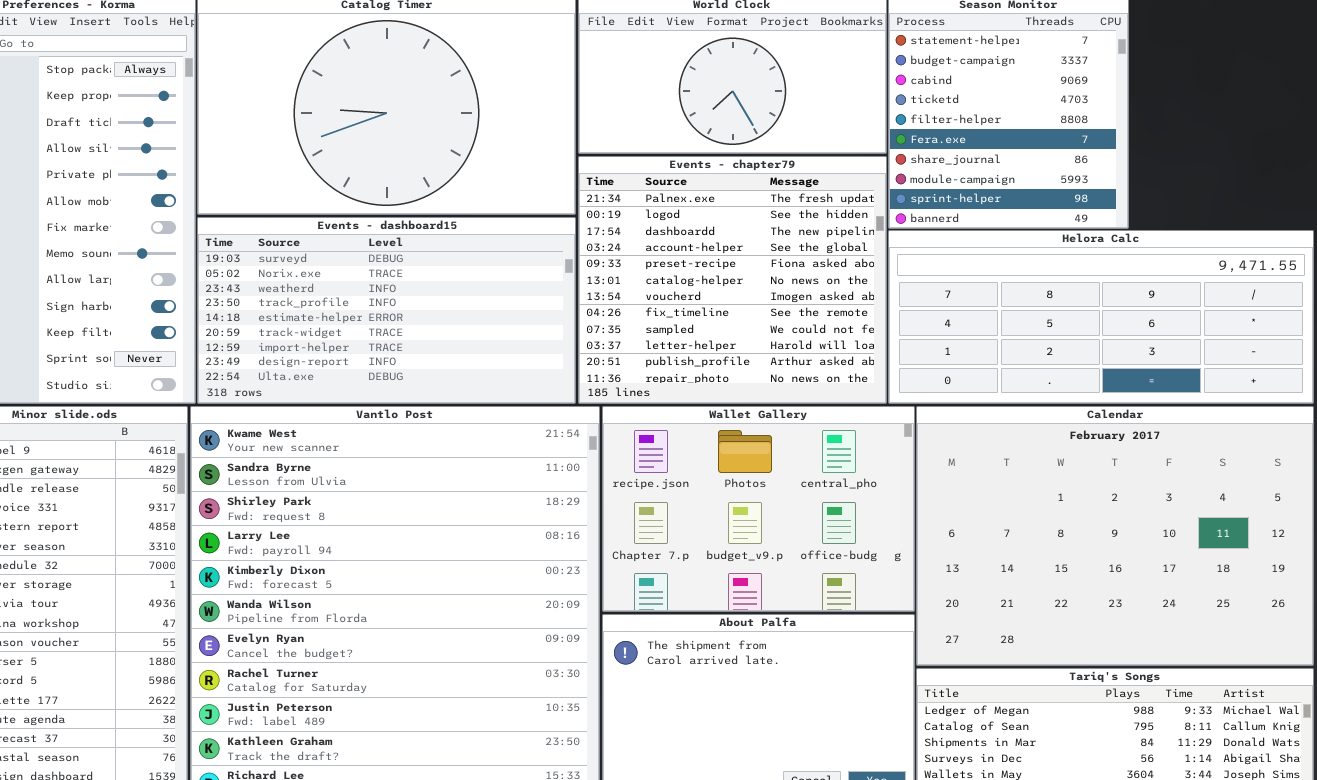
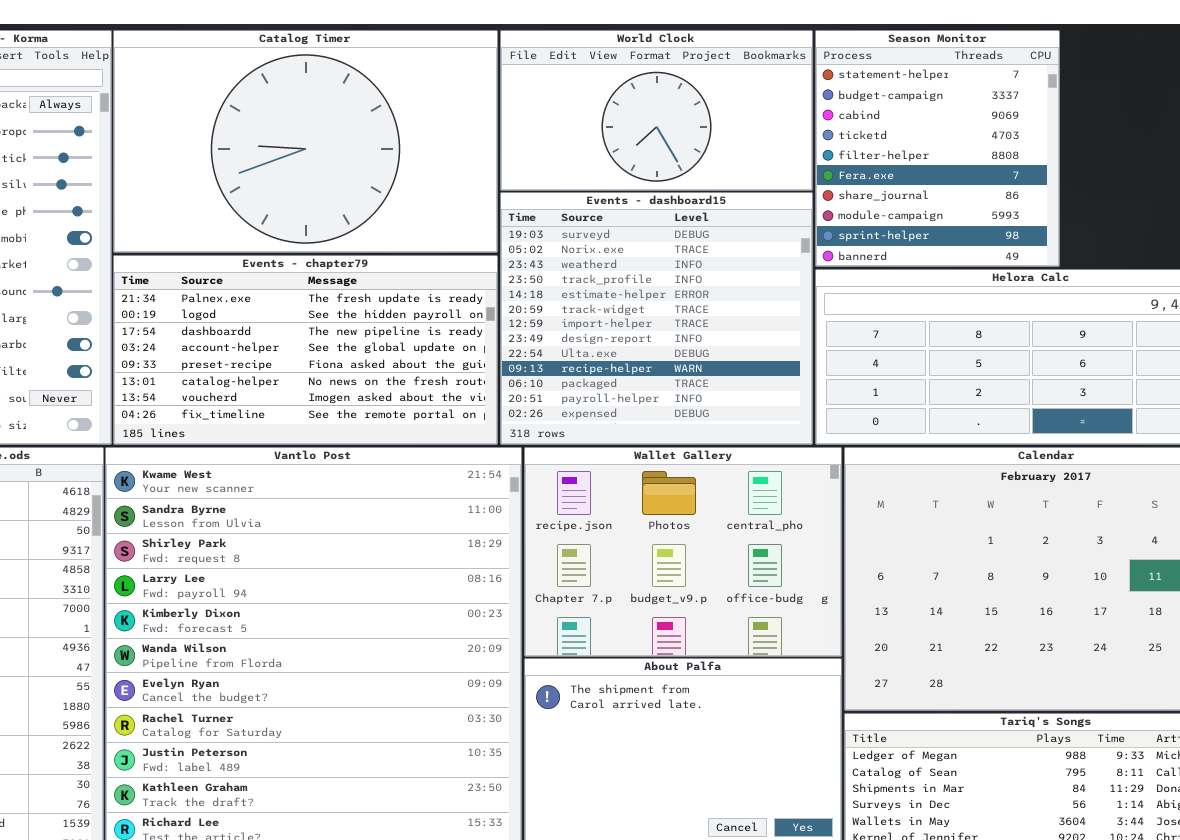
Events - chapter79: [578,156,887,404] -> [113,255,498,445], moved, resized
Events - dashboard15: [197,217,576,404] -> [500,192,813,445], moved, resized

